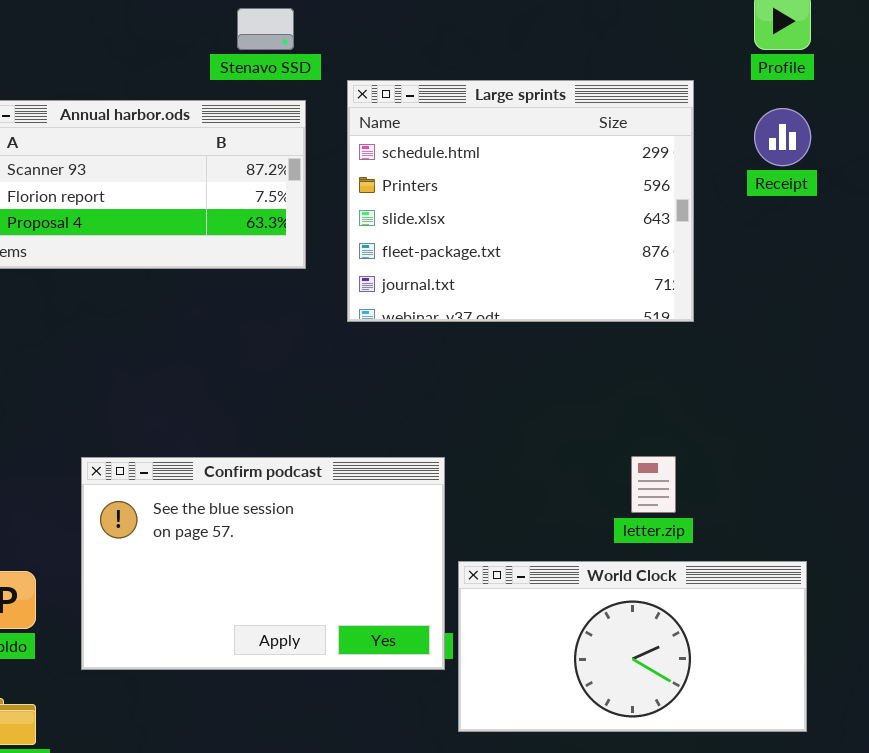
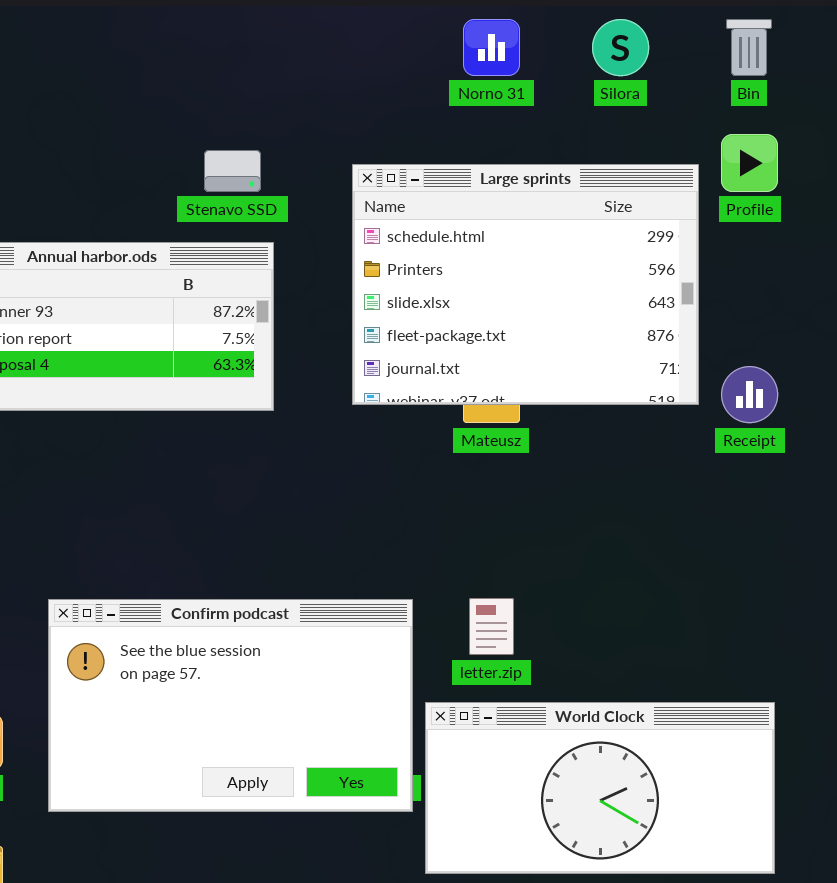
Large sprints: [347,80,694,322] -> [352,164,699,405], moved
Receipt: [754,108,811,166] -> [721,366,778,423], moved
letter.zip: [631,456,676,513] -> [469,598,514,655], moved

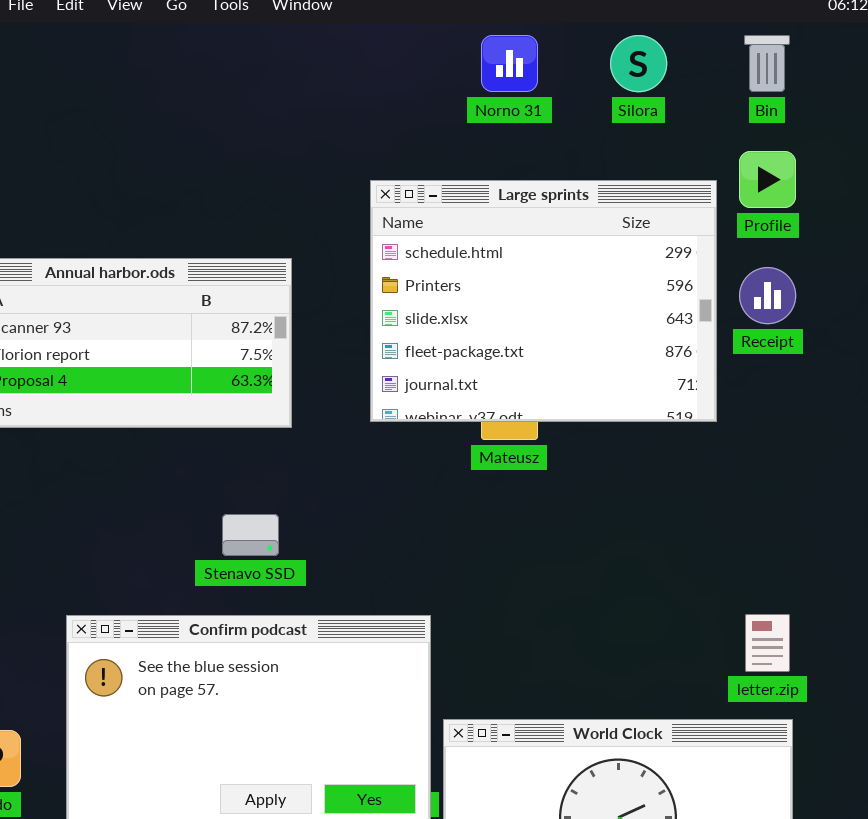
Stenavo SSD: [204,150,261,192] -> [222,514,279,556], moved
Receipt: [721,366,778,423] -> [739,267,796,324], moved
letter.zip: [469,598,514,655] -> [745,614,790,672], moved

